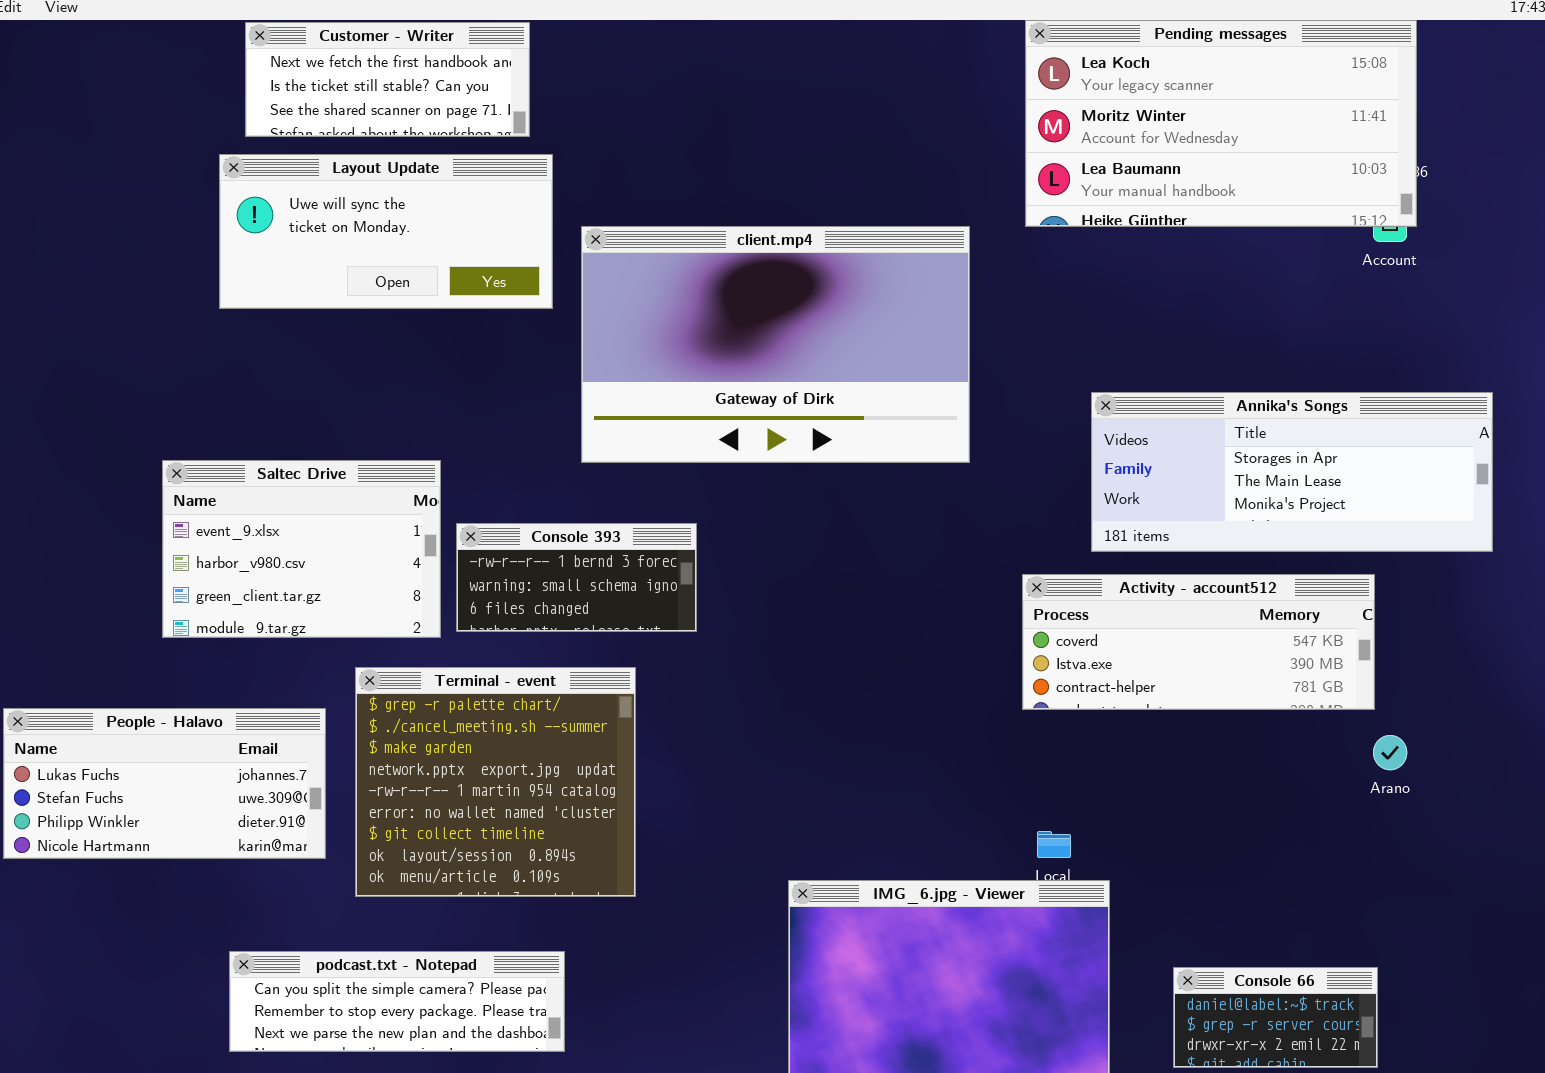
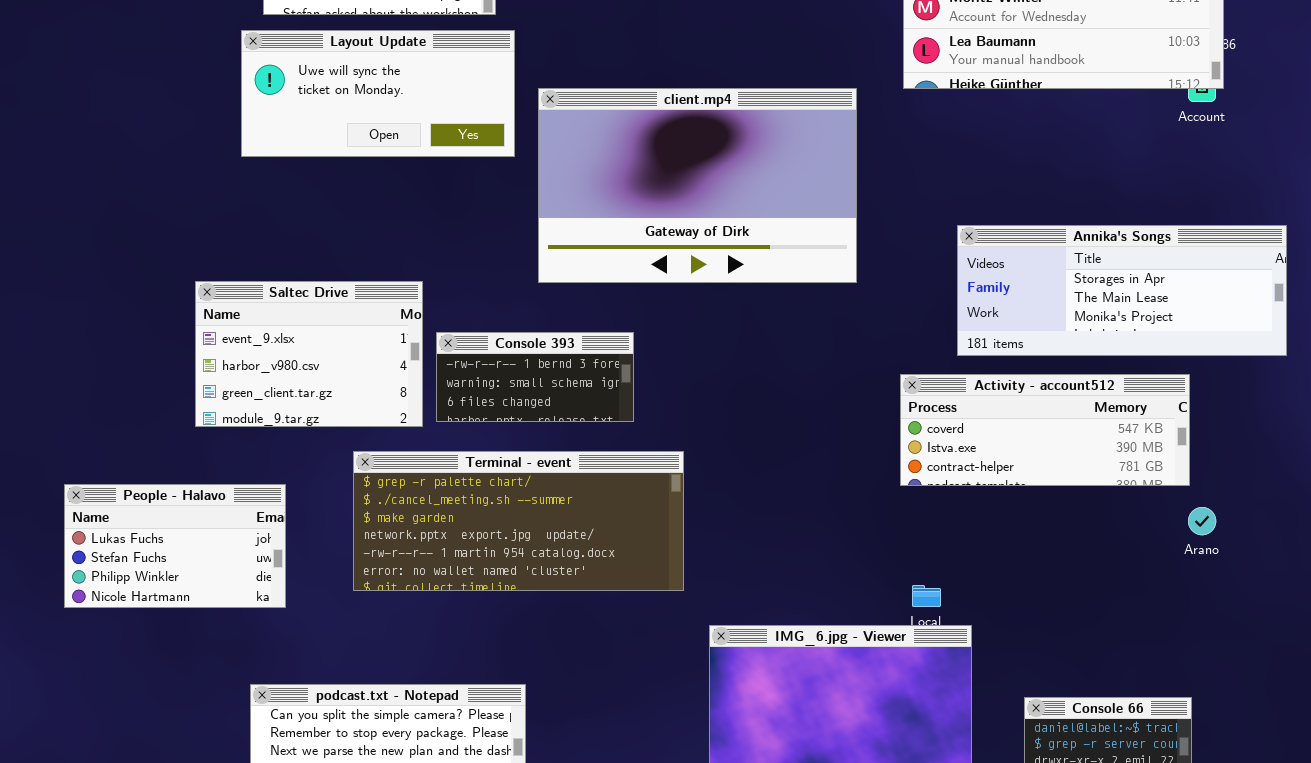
Terminal - event: [355,667,636,897] -> [353,451,684,591], resized
People - Halavo: [3,708,326,859] -> [64,484,286,608], resized

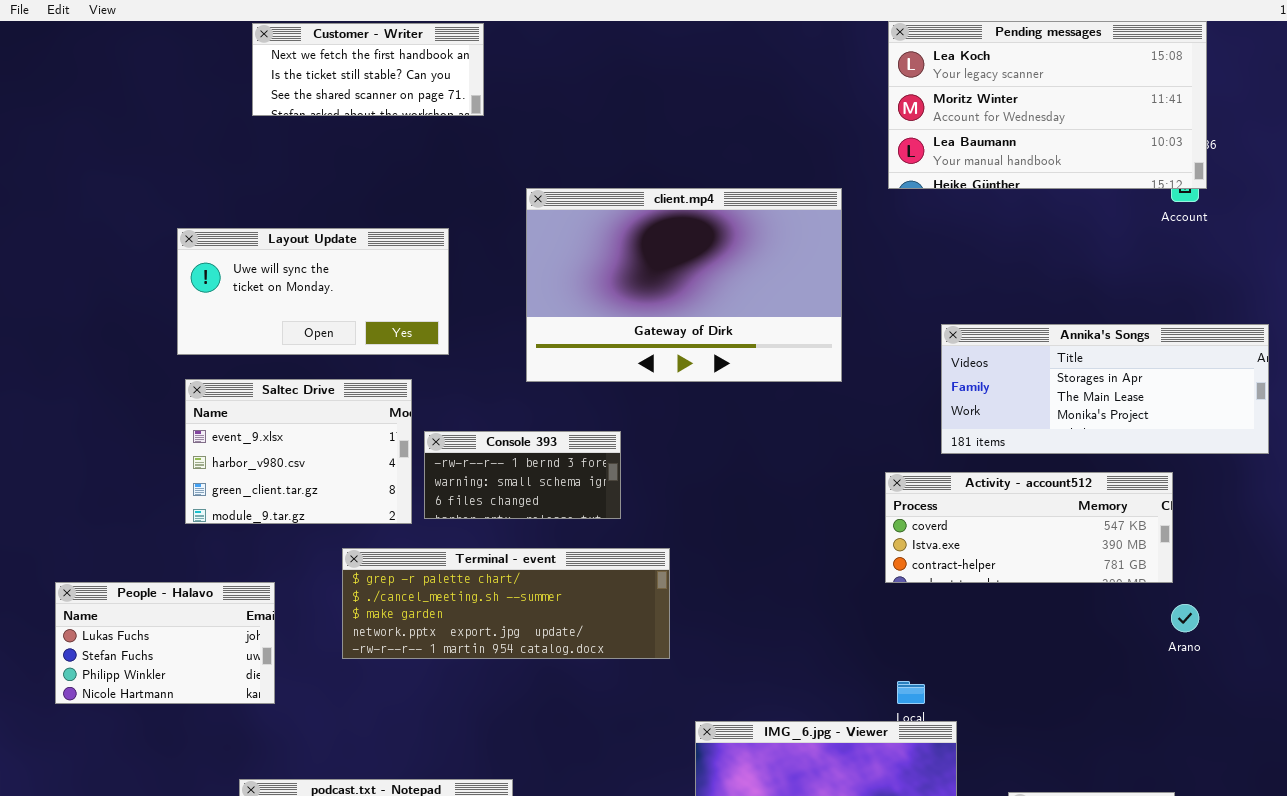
Layout Update: [241,30,515,157] -> [177,228,449,355], moved
Terminal - event: [353,451,684,591] -> [342,548,670,659], resized

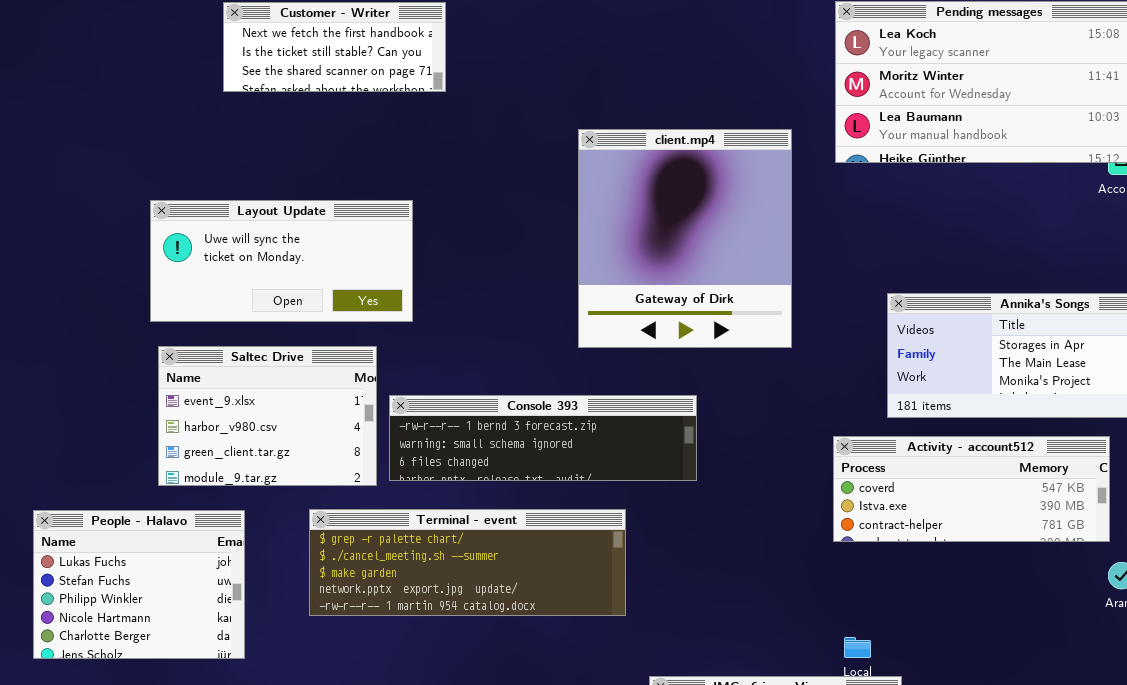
client.mp4: [526,188,842,382] -> [578,129,792,348], resized
Console 393: [424,431,621,519] -> [389,395,697,481], resized
People - Halavo: [55,582,275,704] -> [33,510,245,659], resized

